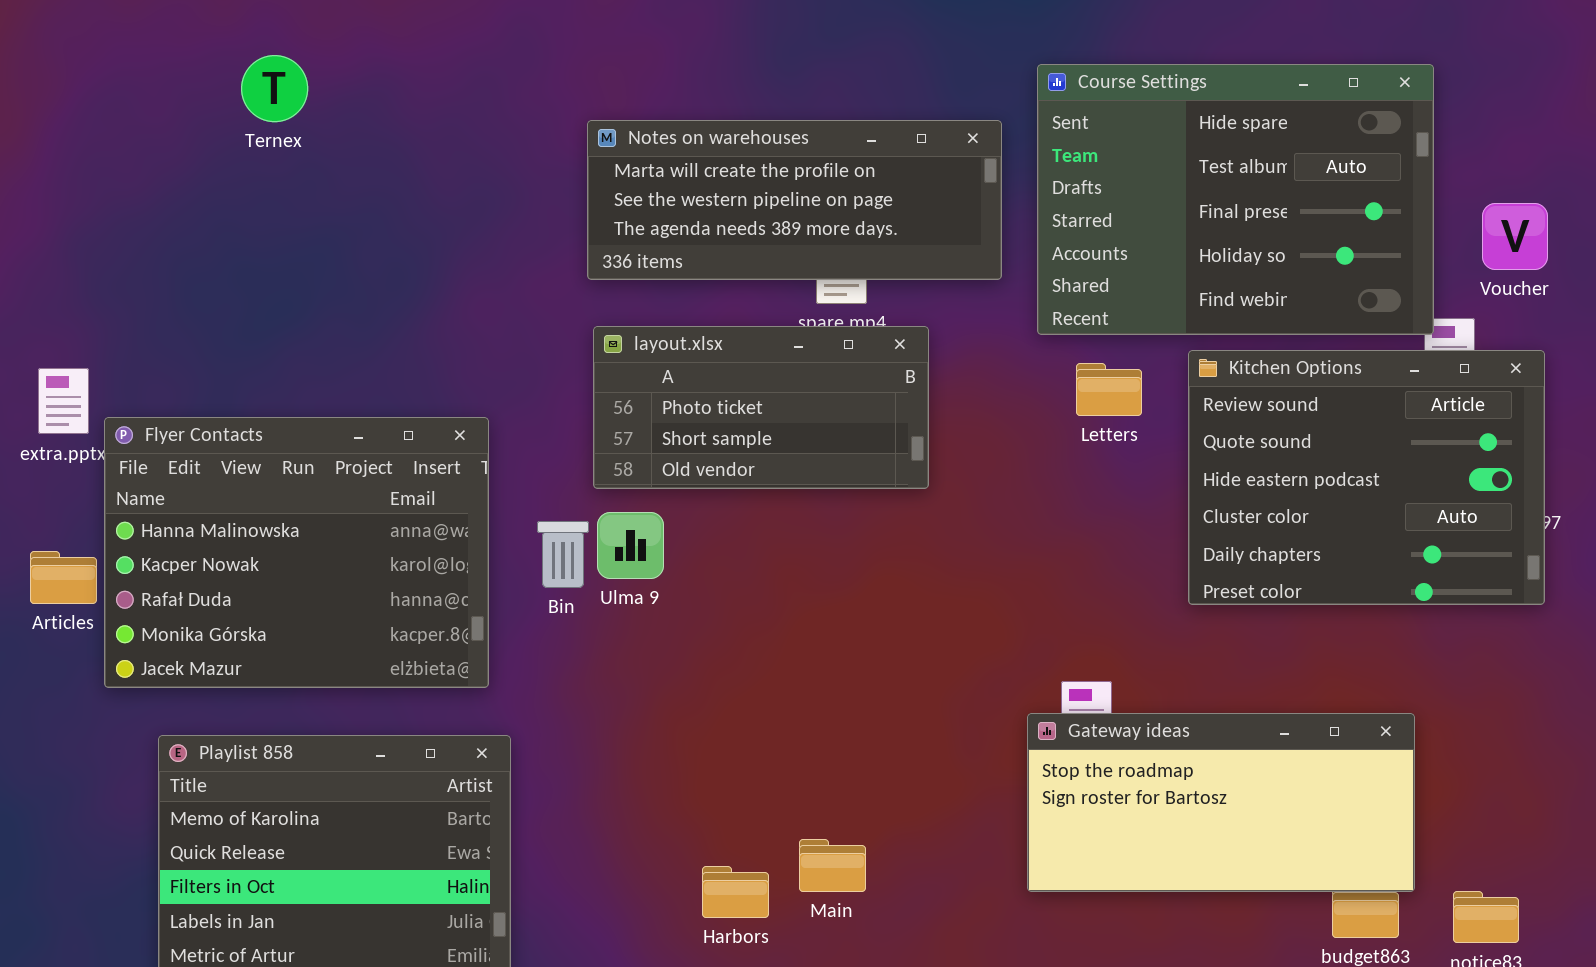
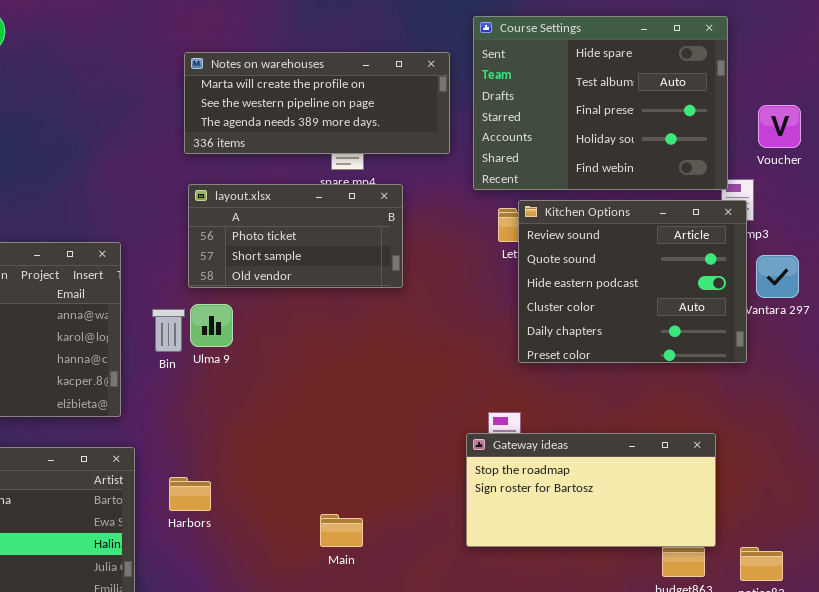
Kitchen Options: [1188,350,1545,605] -> [518,200,747,363], moved
Harbors: [702,866,769,918] -> [169,477,211,511], moved

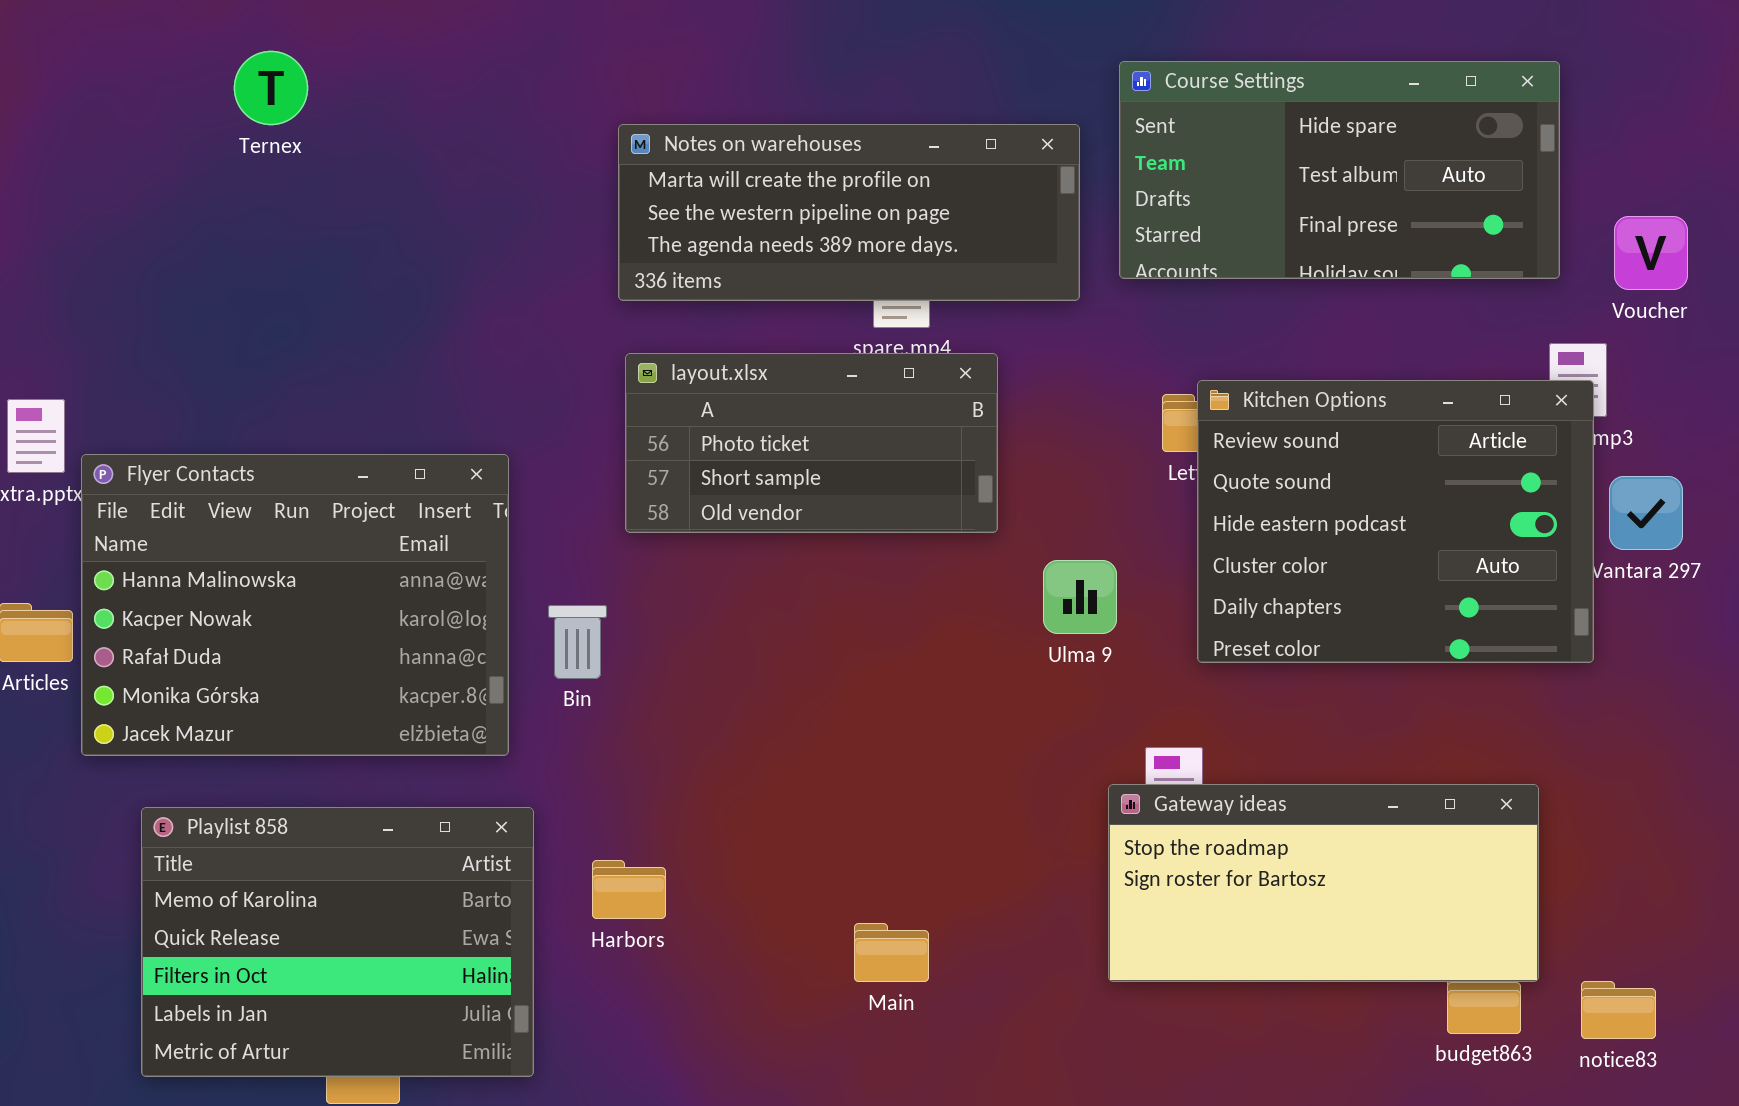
Course Settings: [473,16,728,190] -> [1119,61,1560,279], resized
Ulma 9: [190,304,233,347] -> [1043,560,1117,634], moved
Bin: [152,309,185,352] -> [548,605,607,679], moved

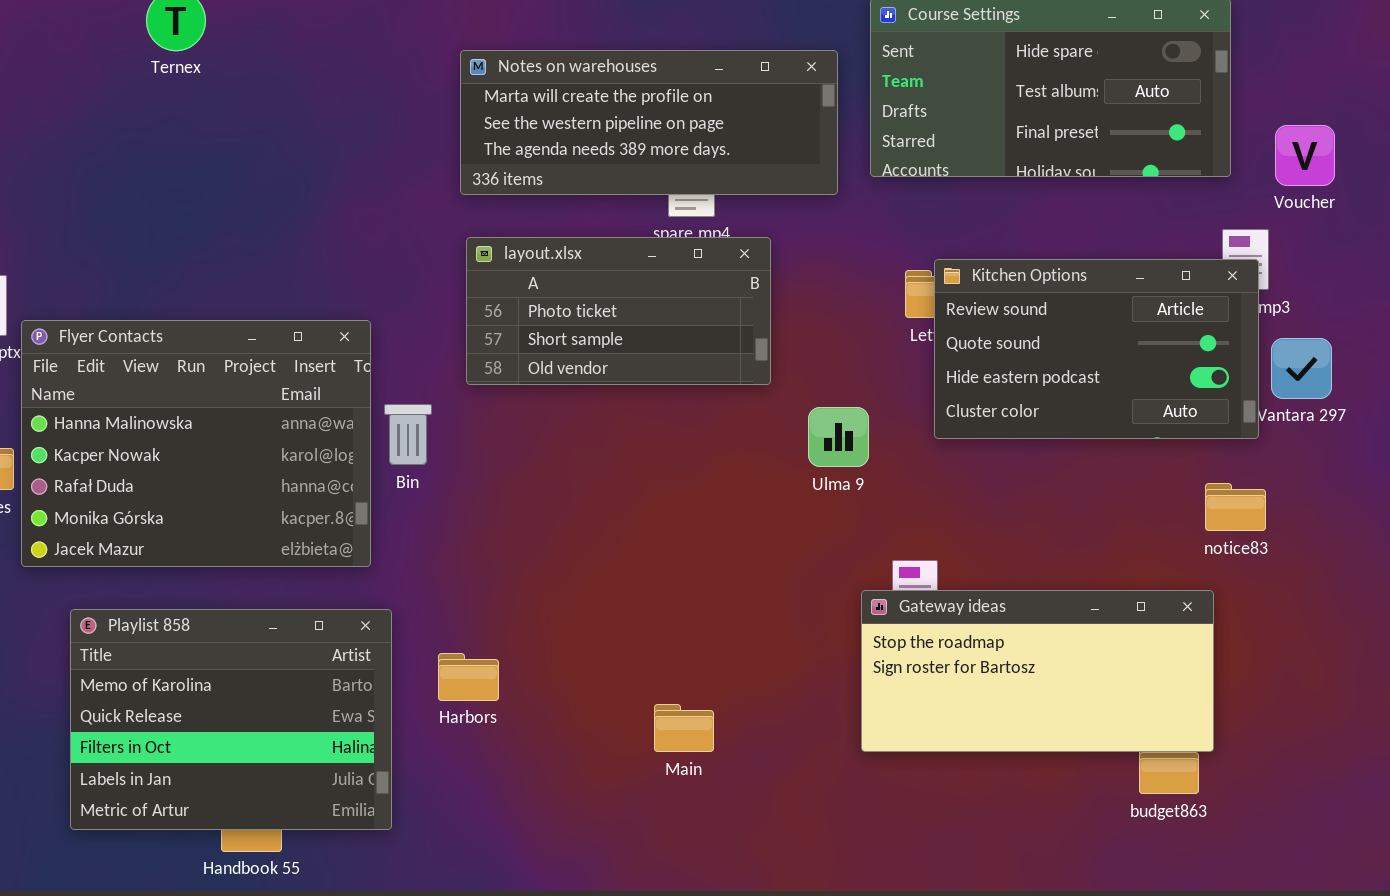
Kitchen Options: [1197,380,1594,663] -> [934,259,1259,439], resized
Bin: [548,605,607,679] -> [384,404,432,465], moved
notice83: [1581,981,1656,1039] -> [1205,483,1266,531], moved

